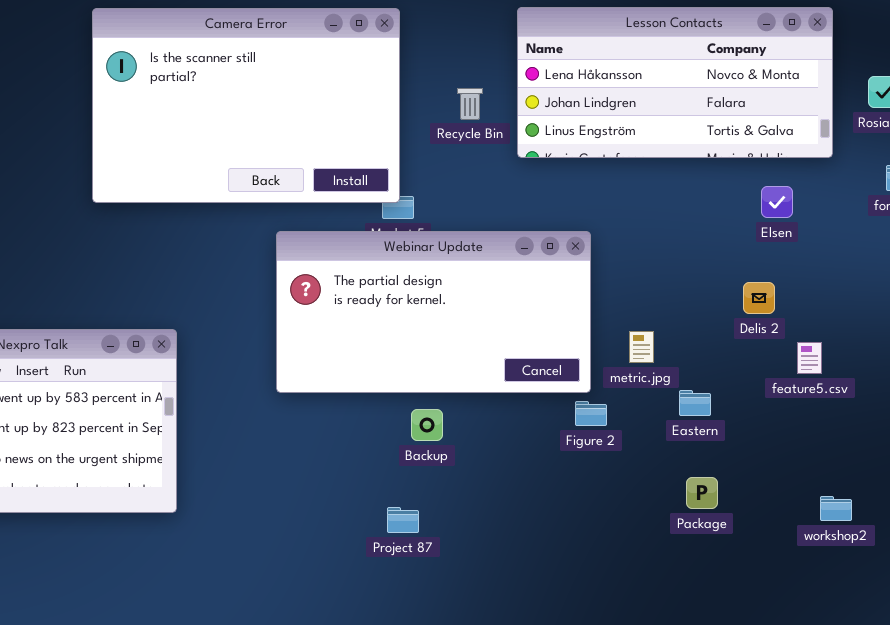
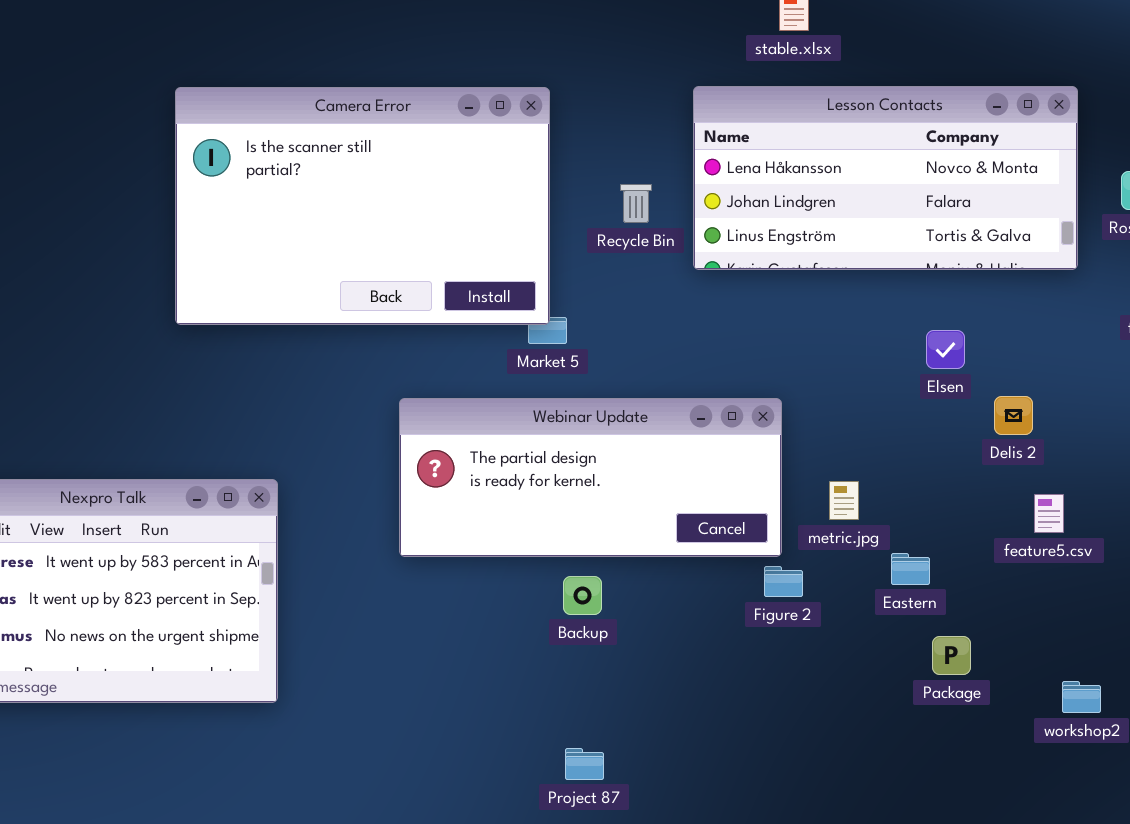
Elsen: [761,186,793,218] -> [926,330,965,369], moved
Webinar Update: [276,231,591,393] -> [399,398,782,557], resized
Delis 2: [743,282,775,314] -> [994,396,1033,435], moved
Package: [686,477,718,509] -> [932,636,971,675], moved
Project 87: [387,507,419,533] -> [565,748,604,780], moved

